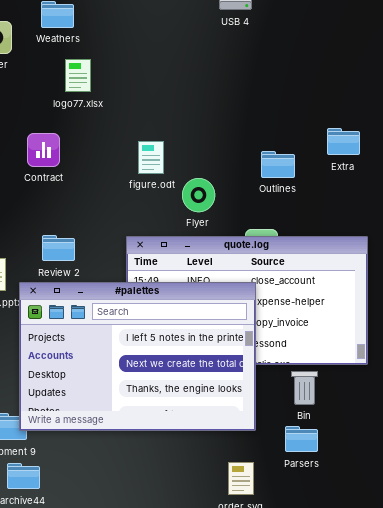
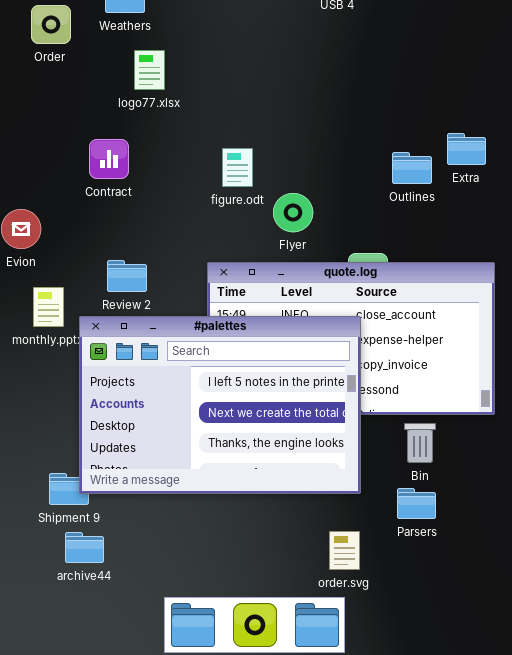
Outlines: [261,151,295,178] -> [392,152,432,184], moved

